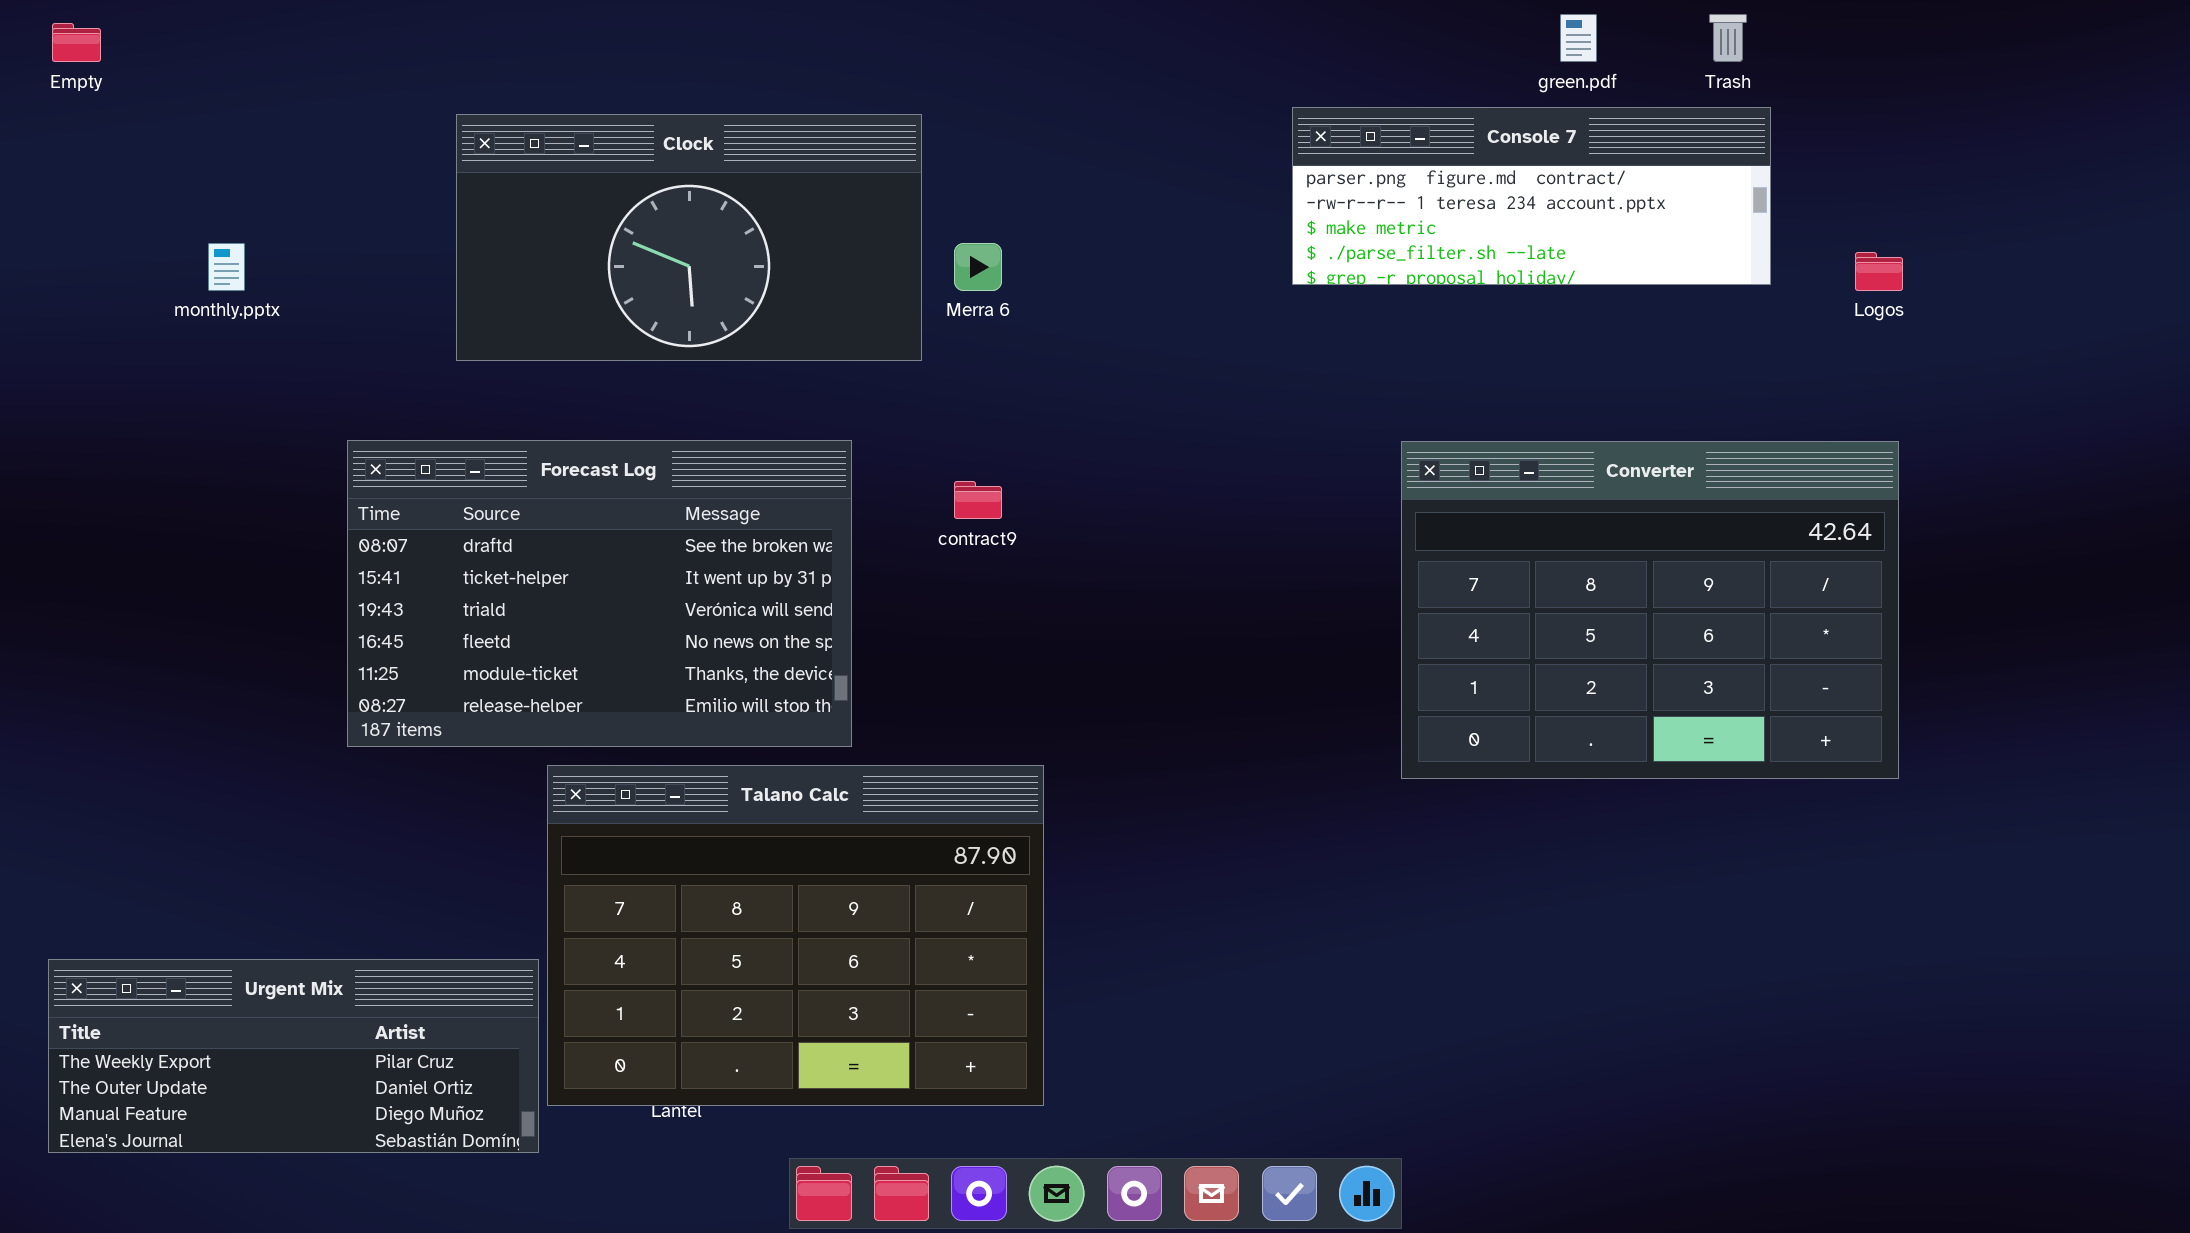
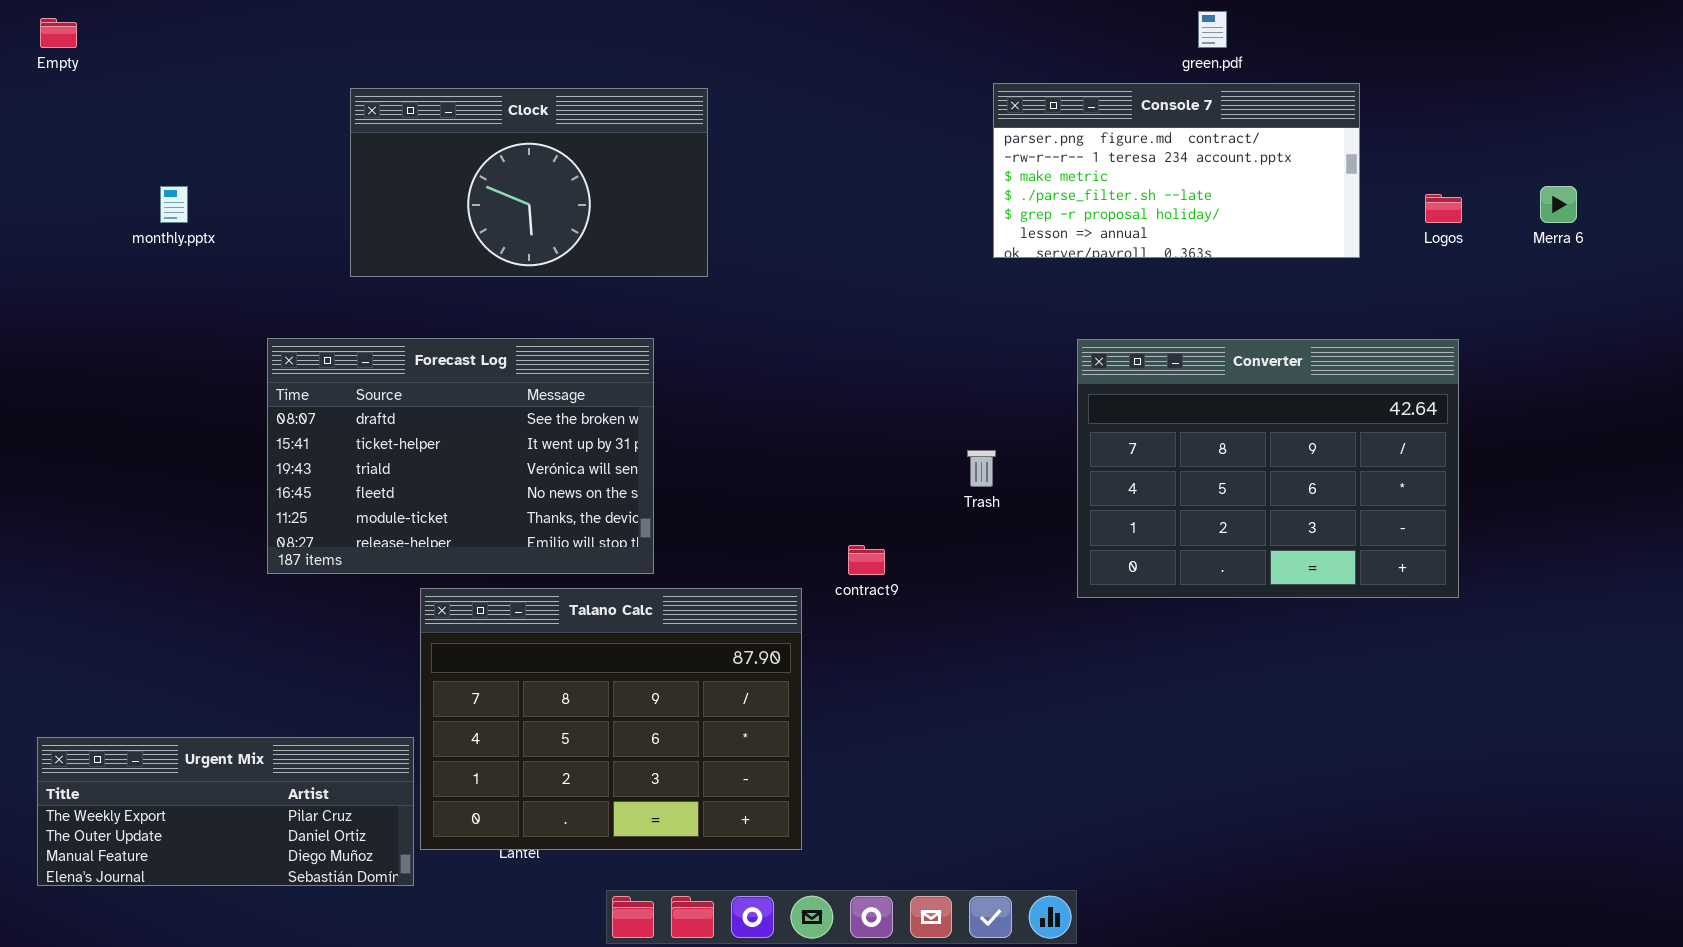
Trash: [1709,14,1747,62] -> [967,450,996,487], moved
Console 7: [1292,107,1771,285] -> [993,83,1360,258], resized
Merra 6: [954,243,1002,291] -> [1540,186,1577,223], moved
contract9: [954,481,1002,519] -> [848,545,885,575], moved

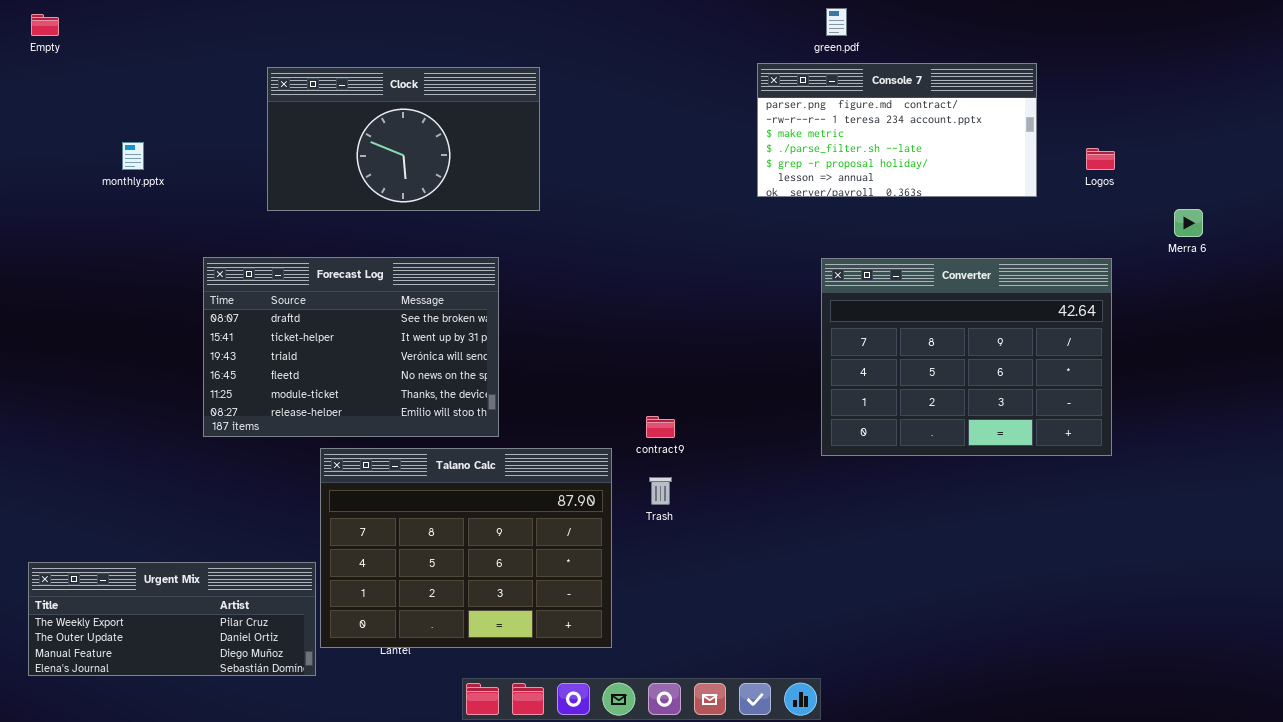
green.pdf: [1198,11,1227,48] -> [826,8,847,36], moved
Merra 6: [1540,186,1577,223] -> [1174,209,1203,237], moved
Trash: [967,450,996,487] -> [649,477,672,505], moved

